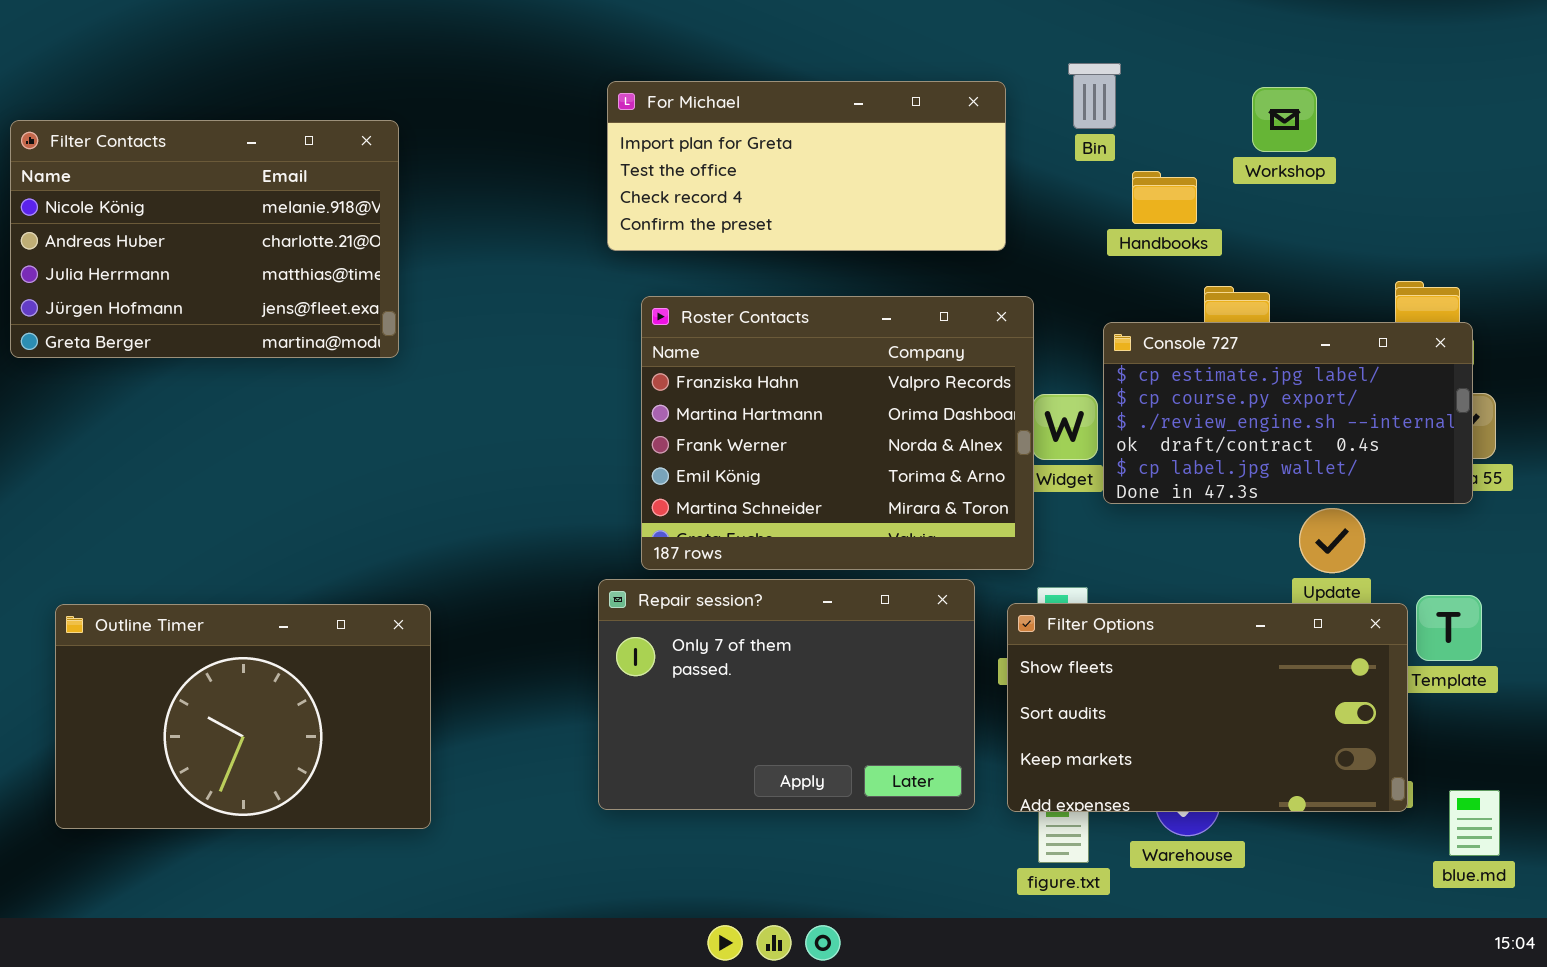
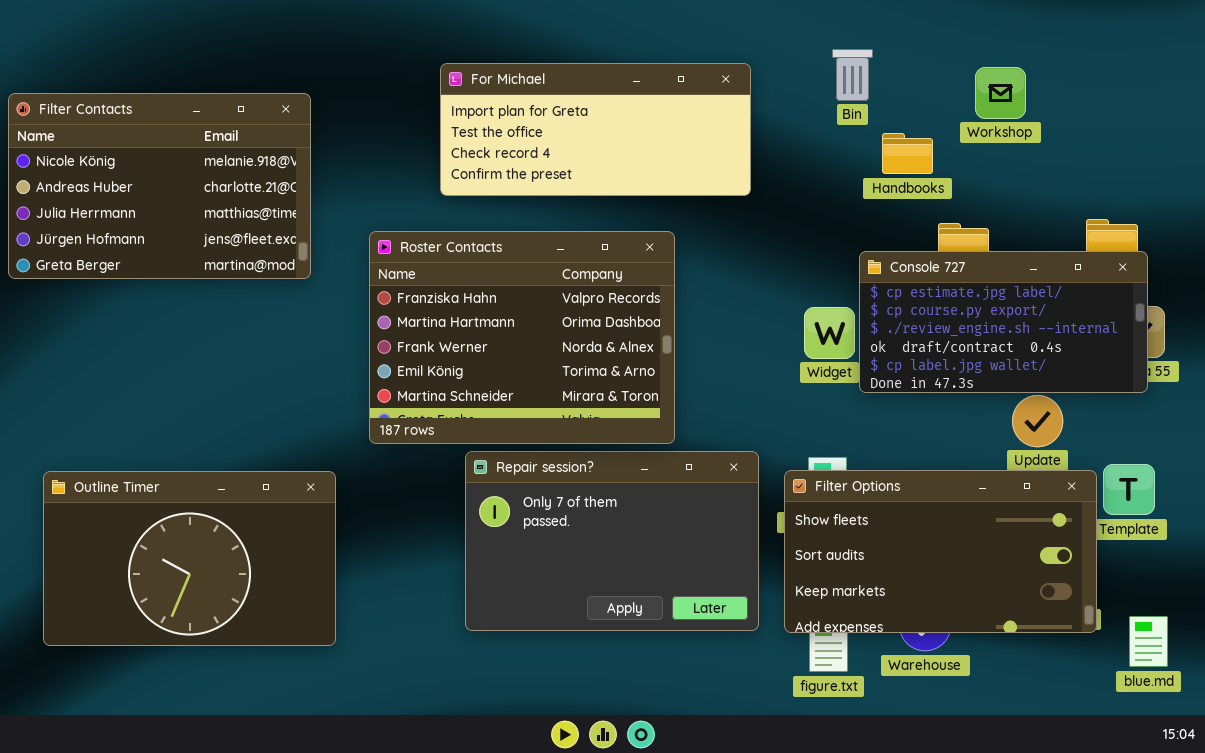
For Michael: [607,81,1006,251] -> [440,63,751,196], moved
Roster Contacts: [641,296,1034,570] -> [369,231,675,444], moved

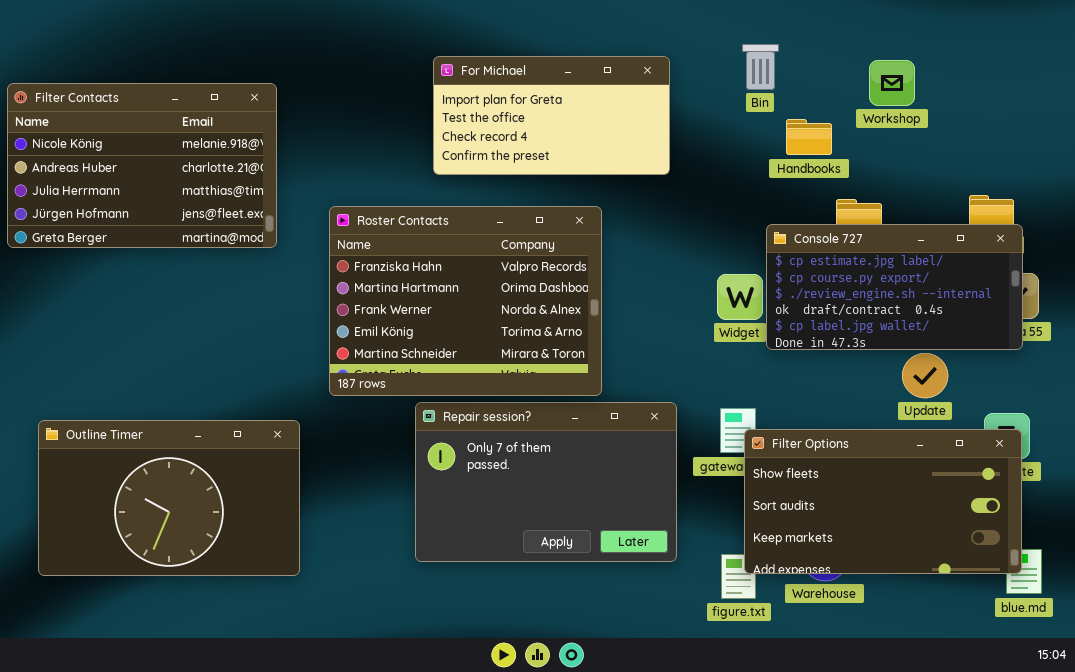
For Michael: [440,63,751,196] -> [433,56,670,175], resized
Filter Options: [784,470,1097,633] -> [744,429,1022,574], moved

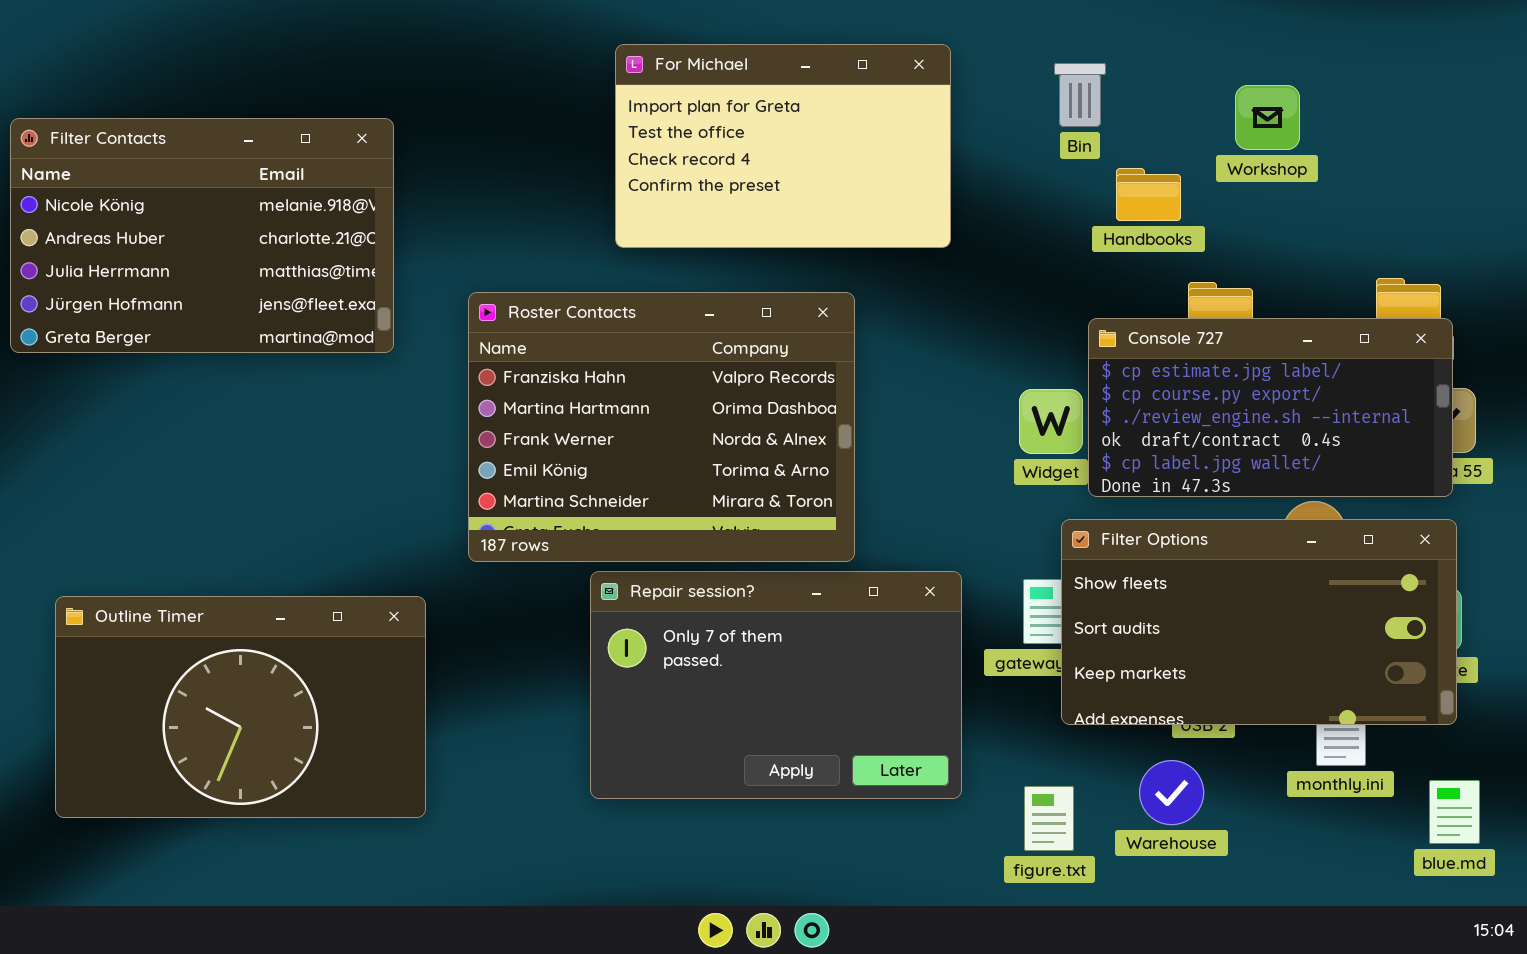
For Michael: [433,56,670,175] -> [615,44,951,248], resized
Filter Options: [744,429,1022,574] -> [1061,519,1457,725], moved

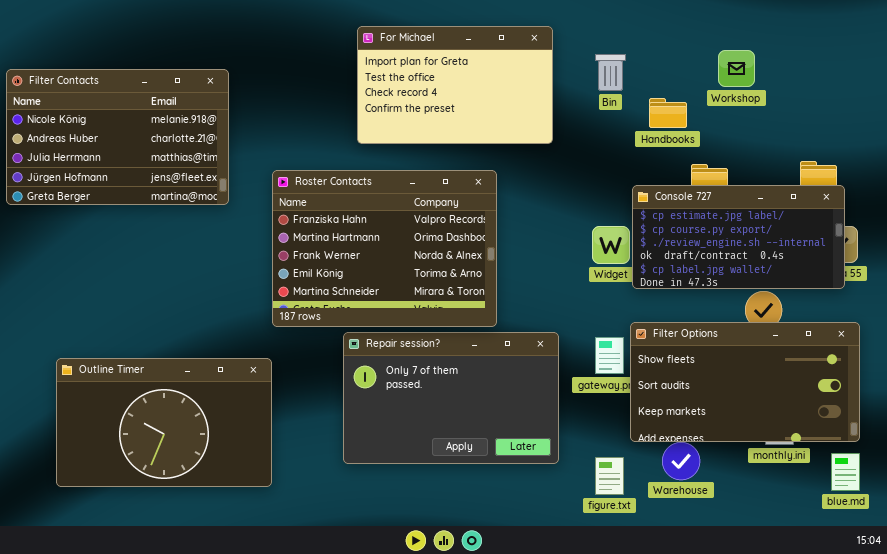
Bin: [1054,63,1106,127] -> [595,54,626,91], moved
Filter Options: [1061,519,1457,725] -> [630,322,860,442], moved
Outline Timer: [55,596,426,818] -> [56,358,272,487], moved

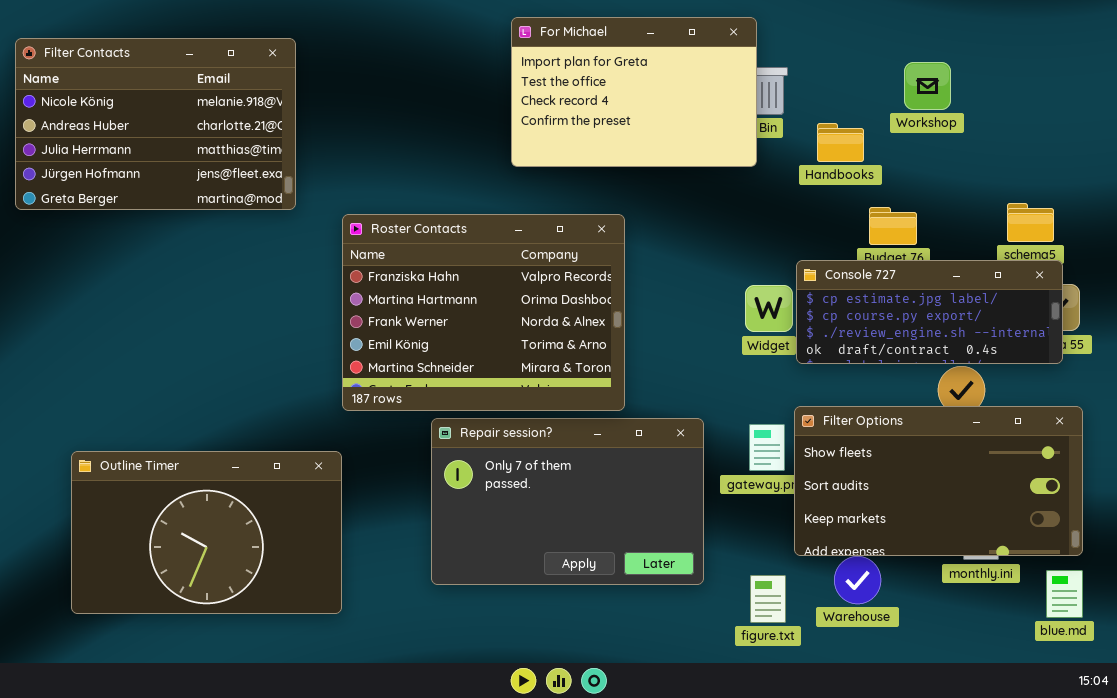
For Michael: [357,26,553,144] -> [511,17,757,167], moved
Filter Contacts: [6,69,229,205] -> [15,38,296,210], moved
Console 727: [632,185,845,289] -> [796,260,1063,364], resized

